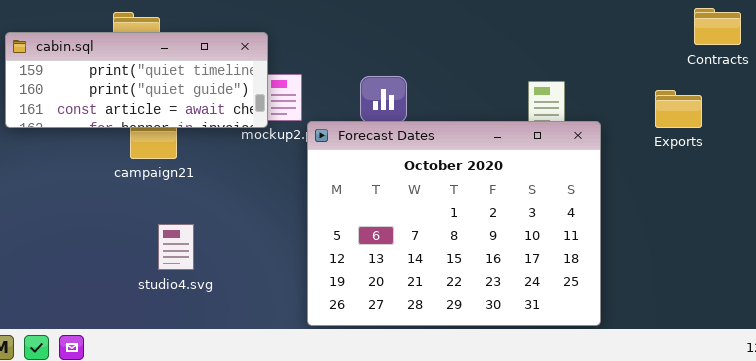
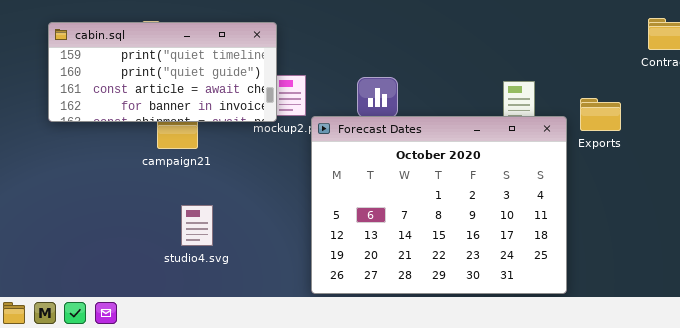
cabin.sql: [5,32,268,128] -> [48,22,277,122], resized
Exports: [655,90,702,128] -> [580,98,621,131], moved

